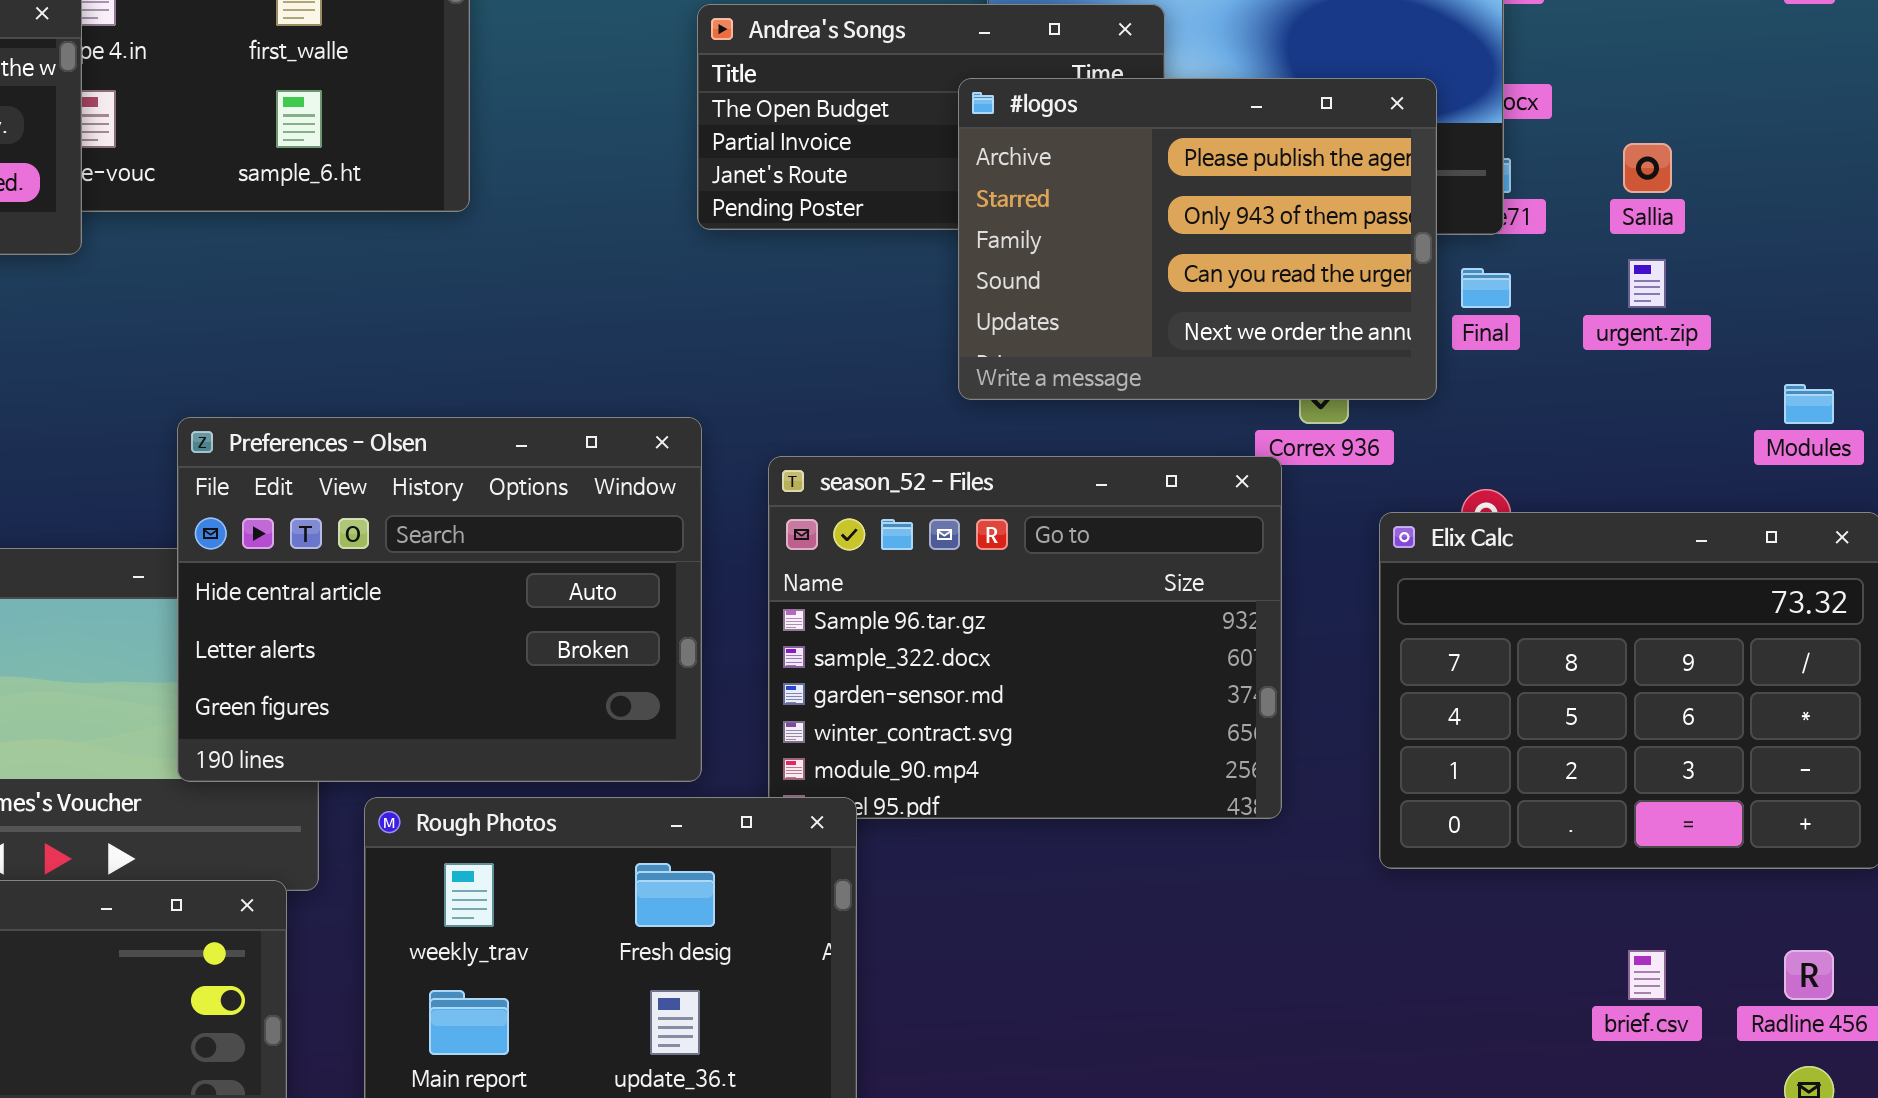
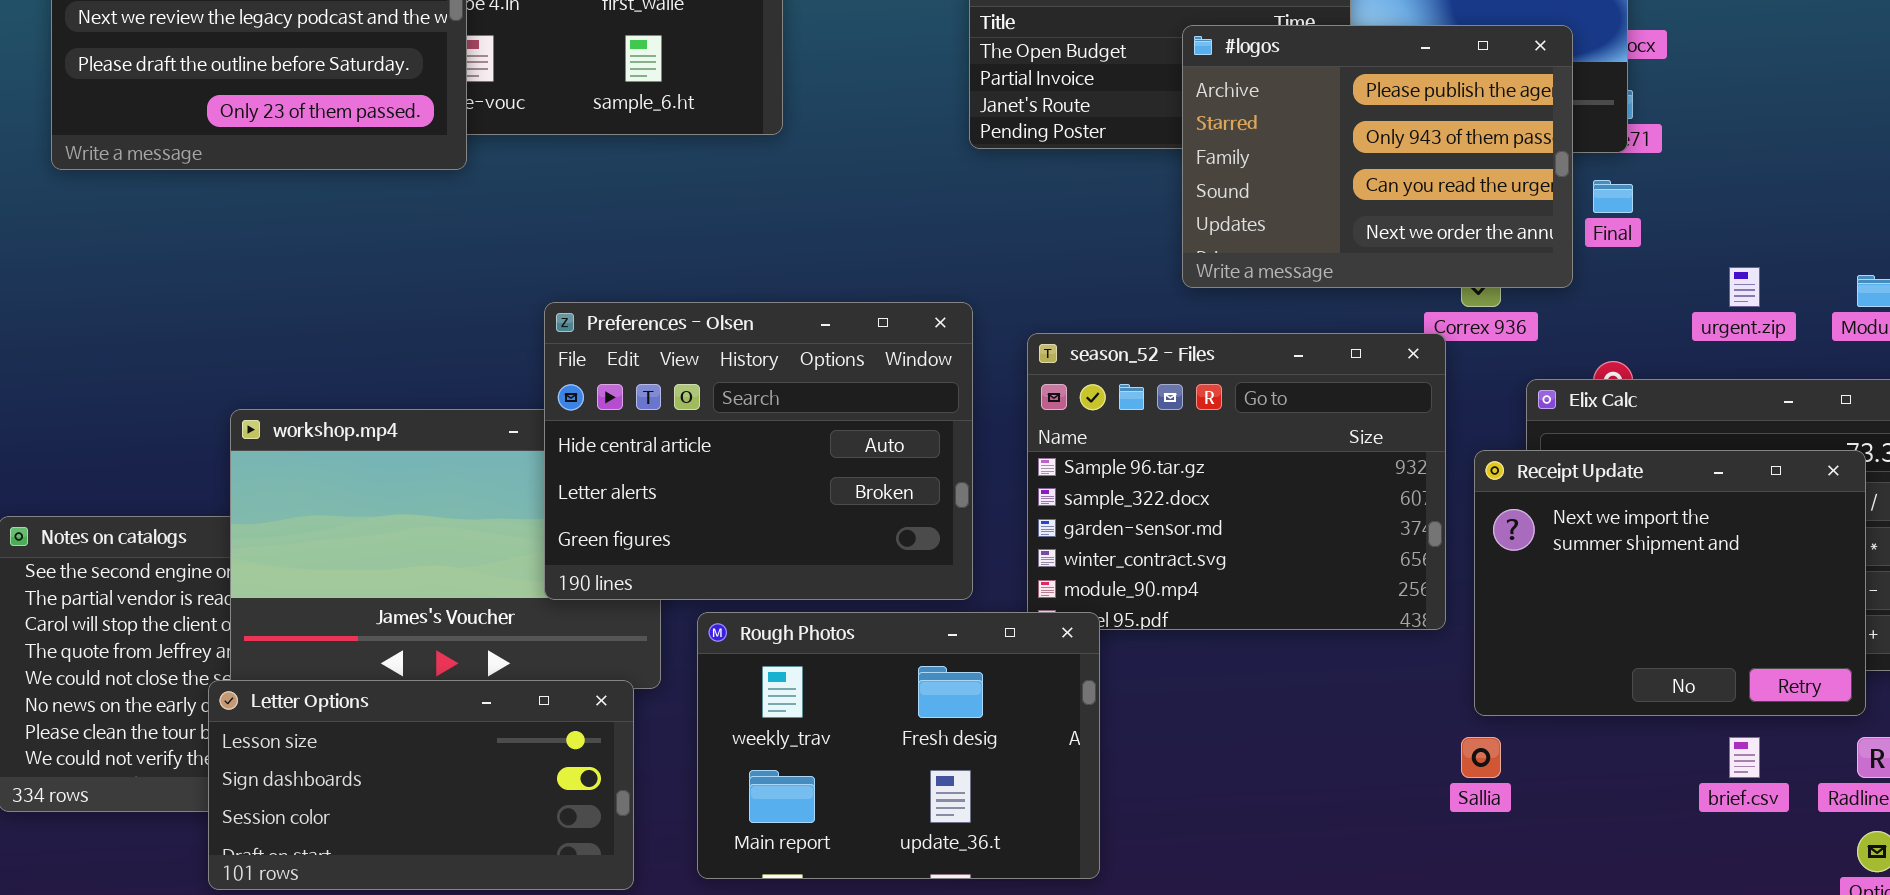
Sallia: [1623,143,1672,193] -> [1461,737,1501,778], moved
urgent.zip: [1628,259,1666,308] -> [1729,267,1760,307], moved
Receipt Update: none -> [1474,450,1866,716], opened

